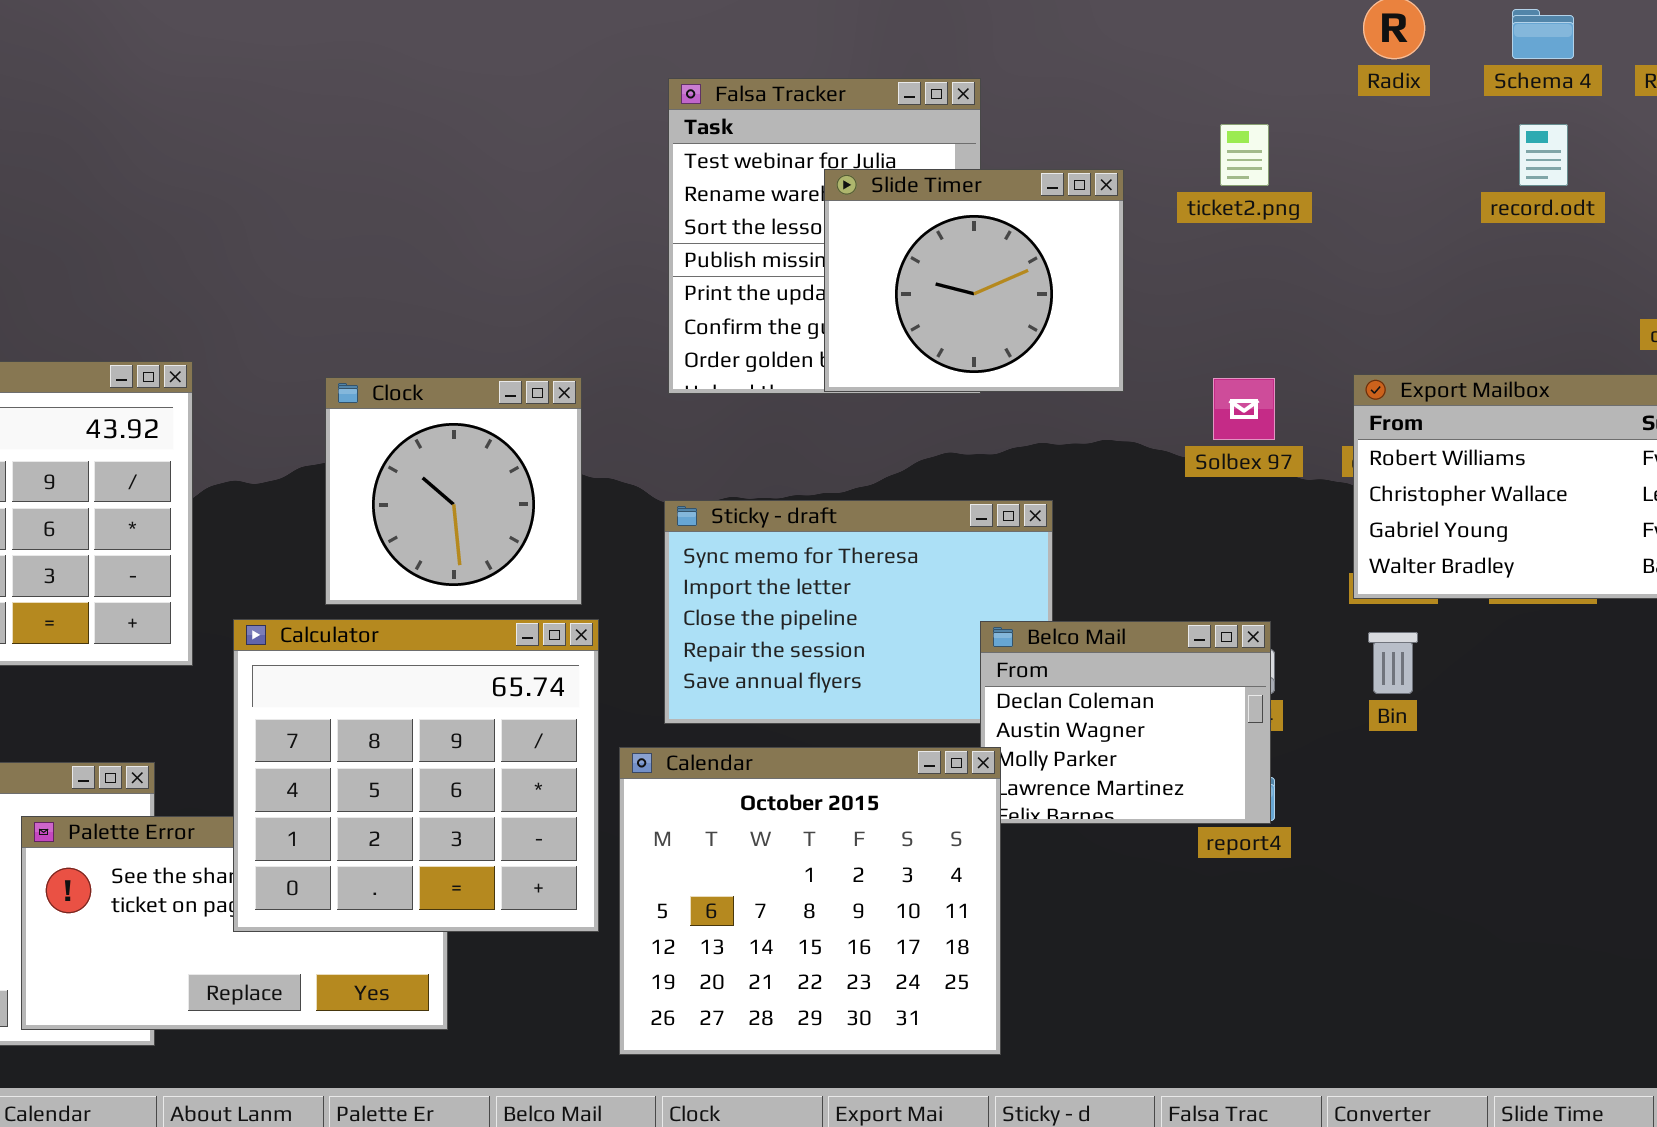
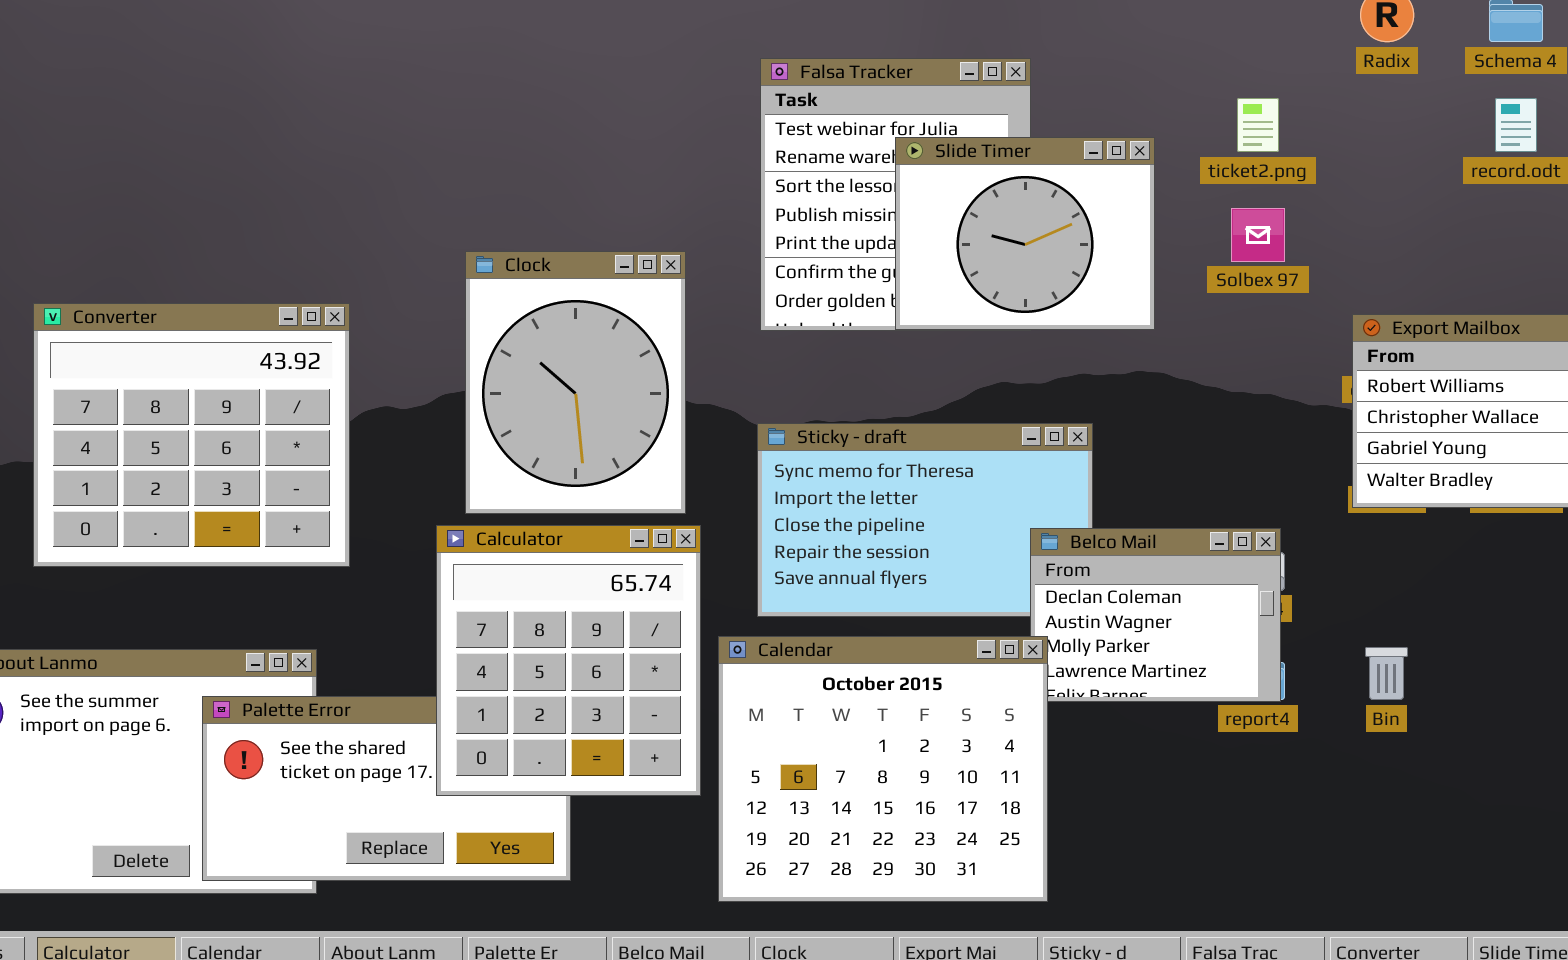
Clock: [325,377,582,605] -> [465,251,686,514], resized
Solbex 97: [1213,378,1275,440] -> [1231,208,1285,262], moved
Calculator: [233,619,599,932] -> [436,525,701,796], resized
Bin: [1368,632,1418,694] -> [1365,647,1408,700], moved

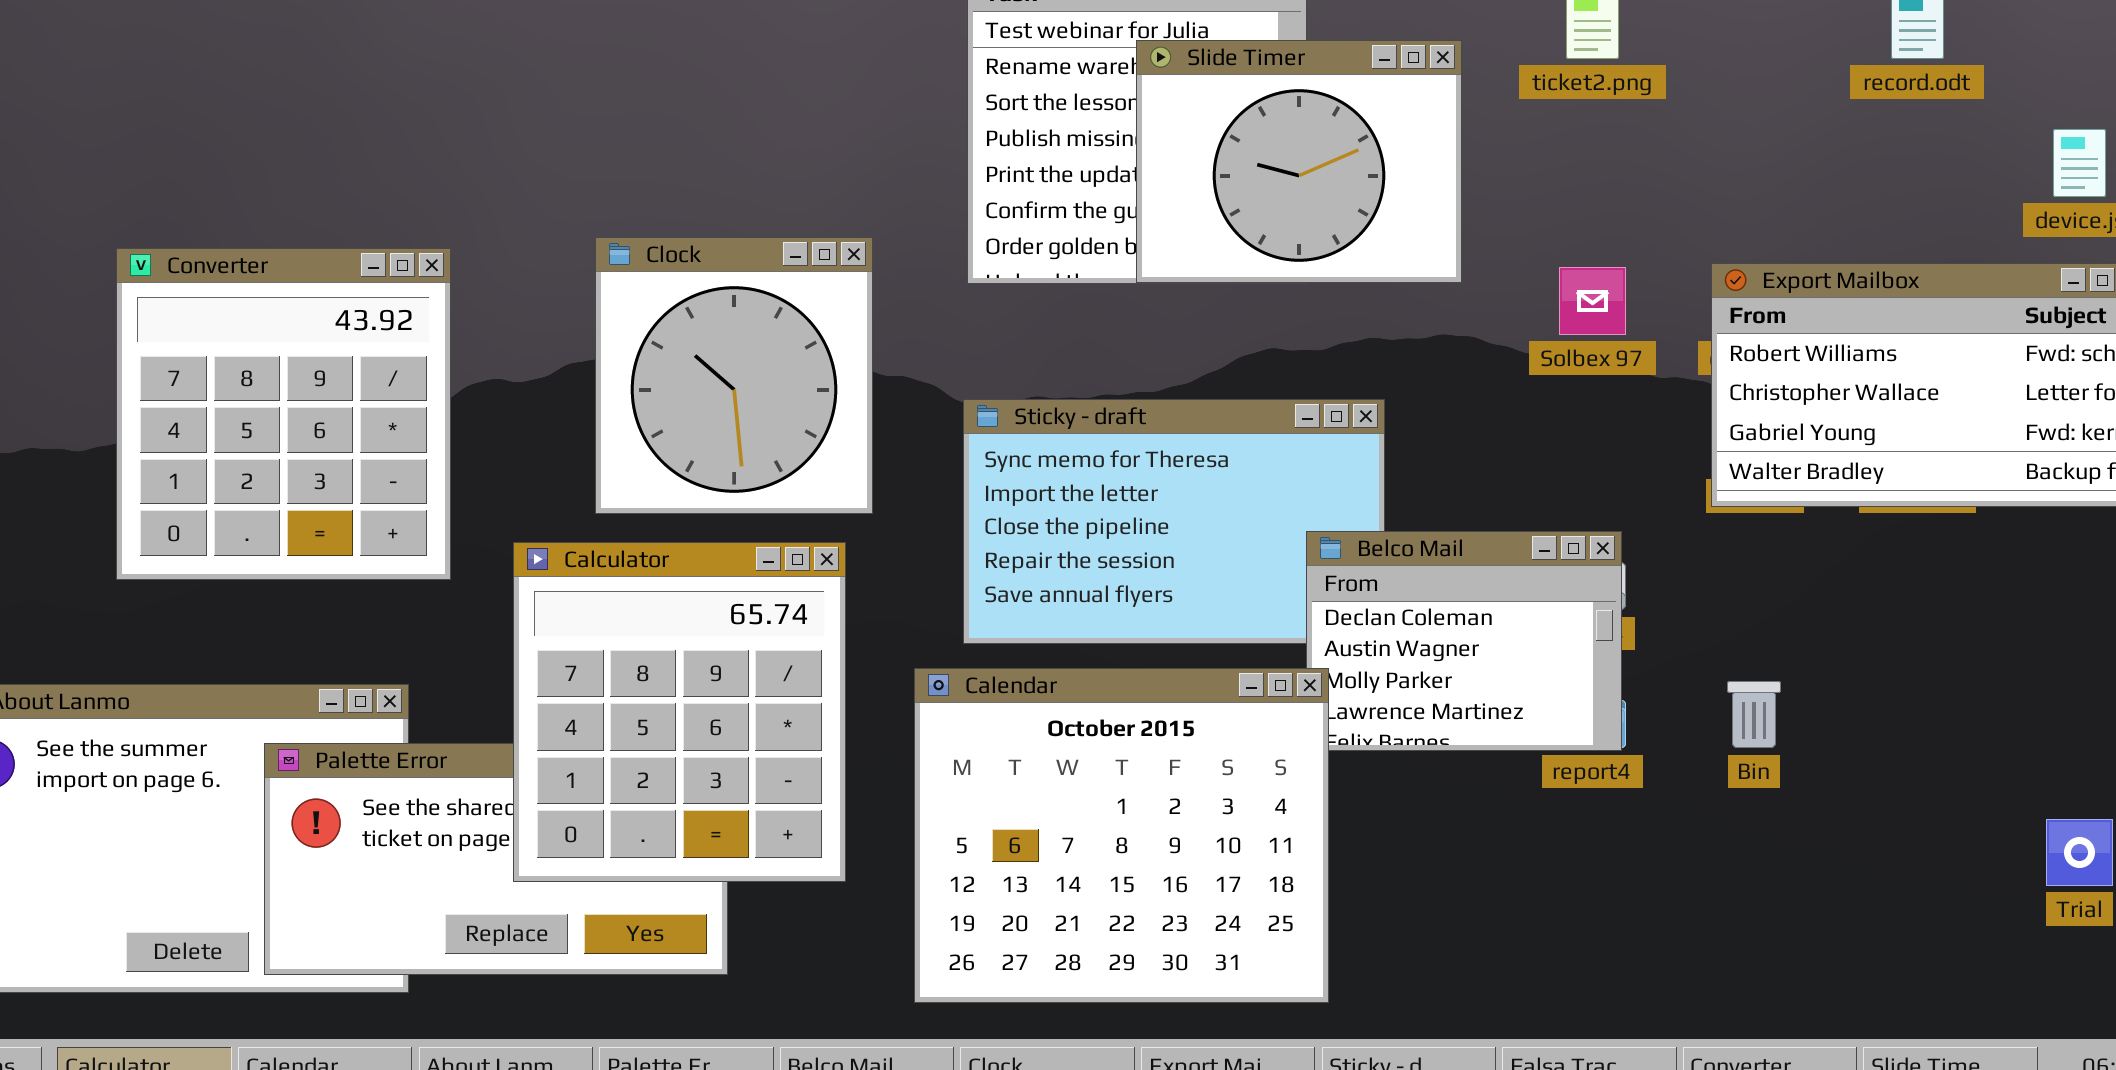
Solbex 97: [1231,208,1285,262] -> [1559,267,1626,335], moved
Clock: [465,251,686,514] -> [595,237,873,514], resized
Converter: [33,303,350,567] -> [116,248,451,580], resized
Calculator: [436,525,701,796] -> [513,542,846,882], moved

